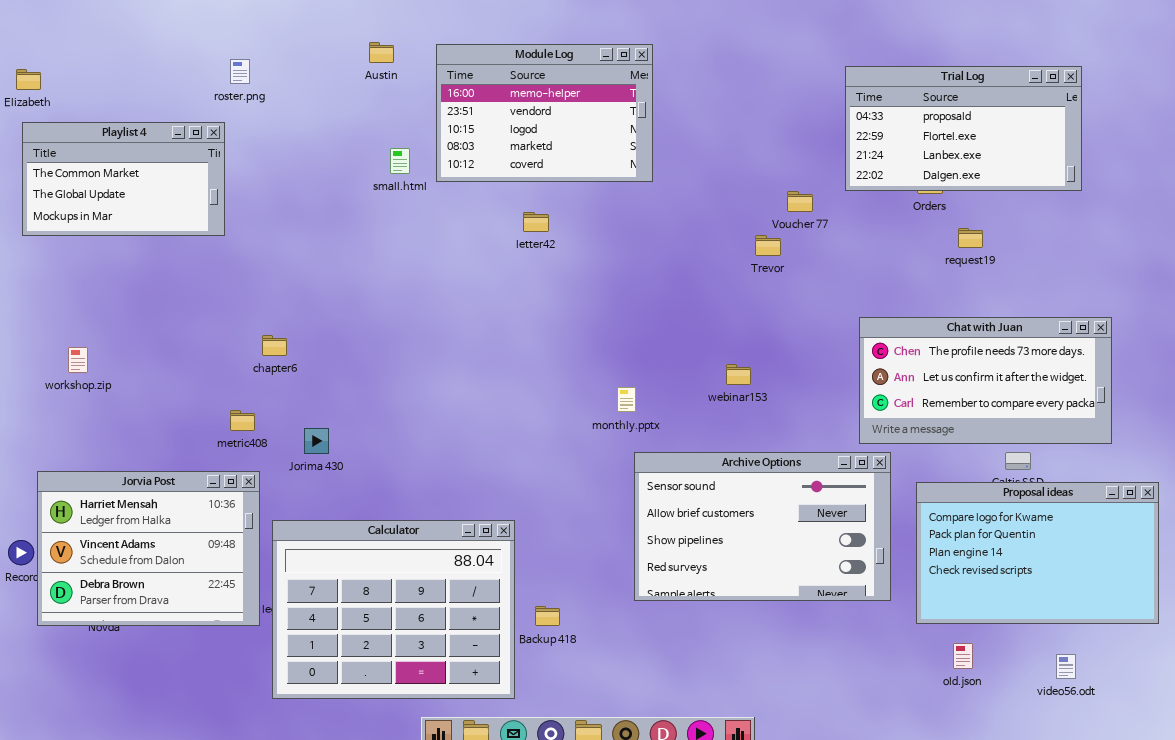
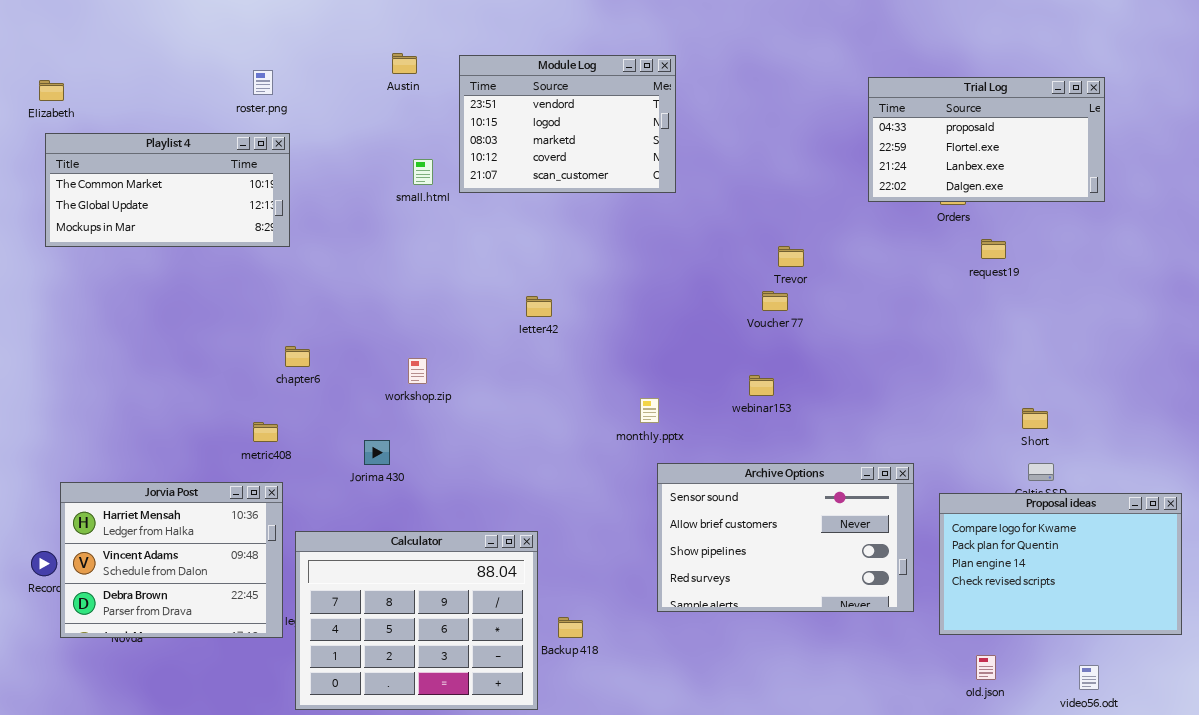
Module Log: [436,44,653,182] -> [459,55,676,193], scrolled down 1 row
Playlist 4: [22,122,225,236] -> [45,133,290,247], resized
Voucher 77: [787,191,813,212] -> [762,291,788,311], moved
letter42: [523,212,549,232] -> [526,296,552,317], moved
Chat with Juan: [859,317,1112,444] -> none, closed
workshop.zip: [68,347,88,373] -> [408,358,427,384], moved
Jorima 430: [304,428,329,454] -> [364,440,390,465], moved

